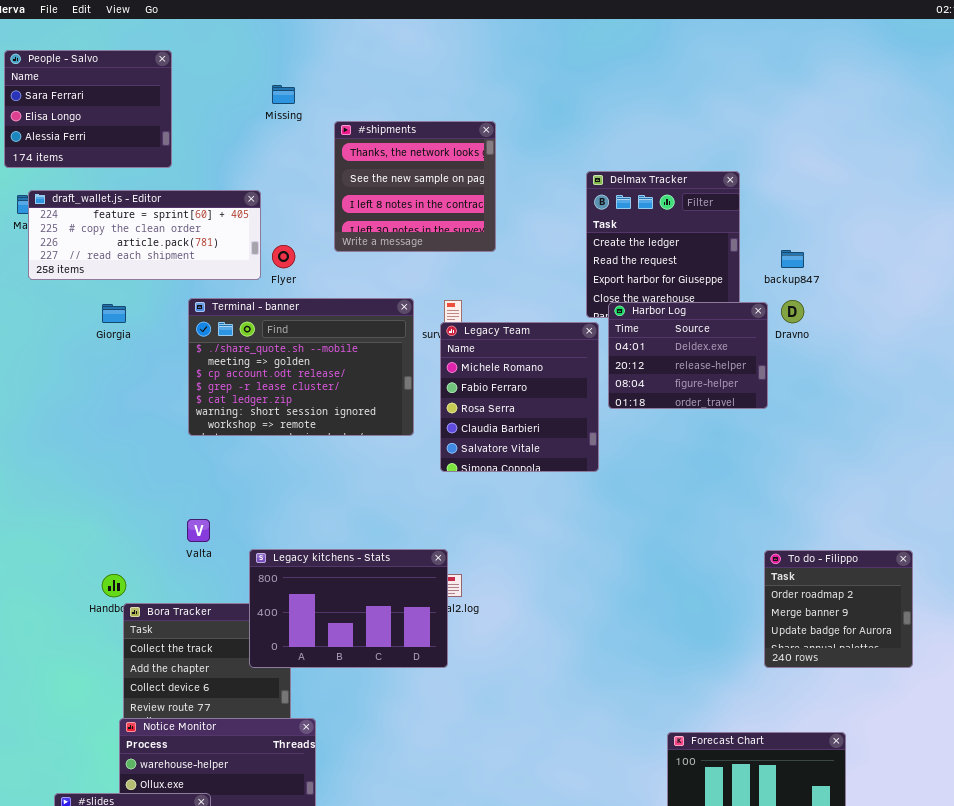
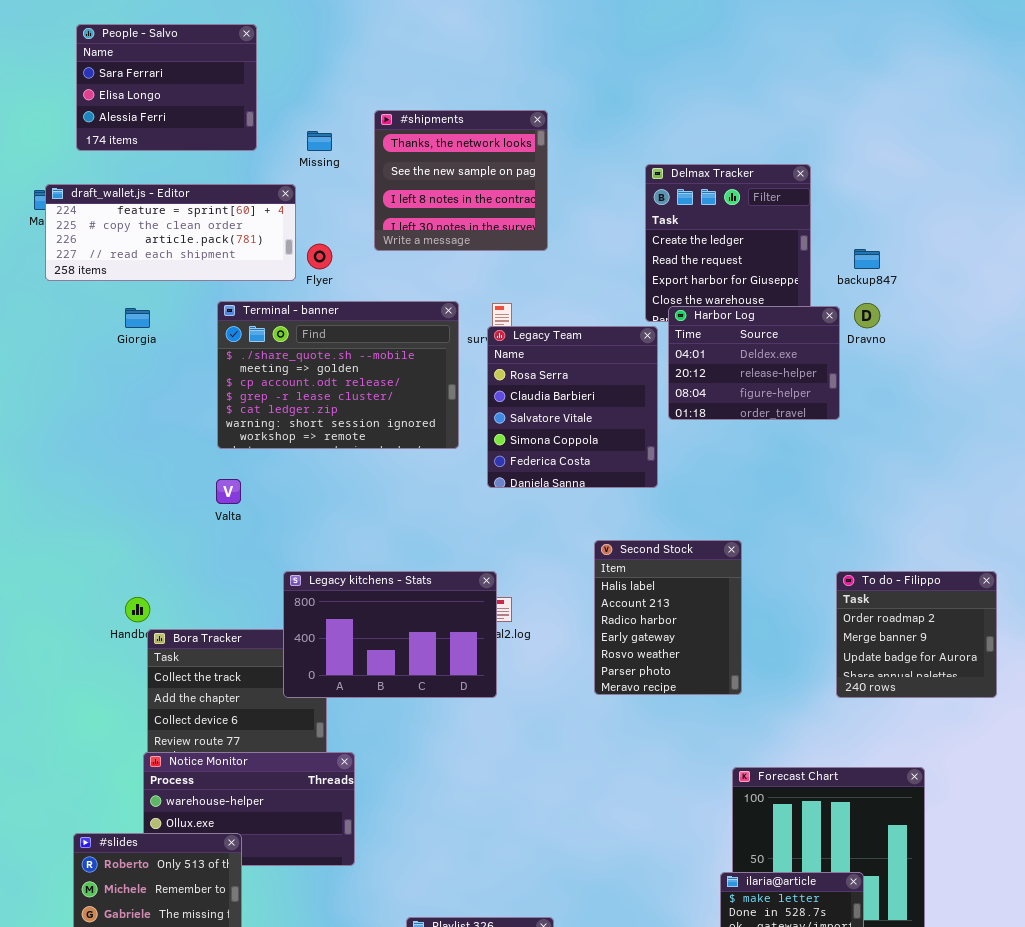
People - Salvo: [4,50,172,168] -> [76,24,257,151], moved
Missing: [272,85,295,104] -> [307,131,332,151], moved
Legacy Team: [440,322,599,472] -> [487,326,658,488], scrolled down 2 rows
Valta: [187,519,210,542] -> [216,479,241,504], moved
Second Stock: none -> [594,540,742,695], opened

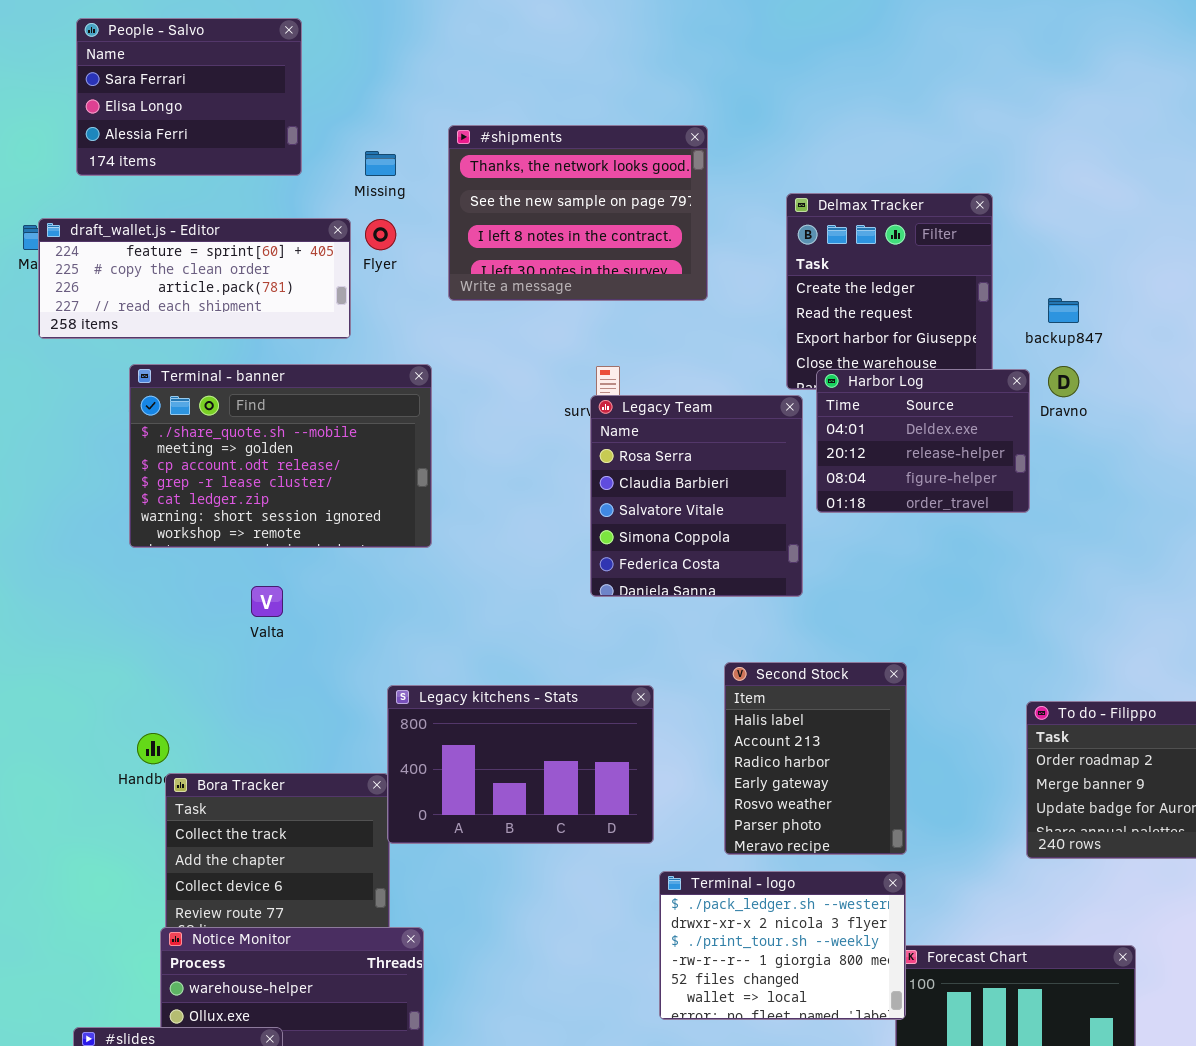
#shipments: [374,110,548,251] -> [448,125,708,301], resized
Flyer: [307,244,332,269] -> [365,219,396,250], moved
Terminal - banner: [217,301,459,449] -> [129,364,432,548], moved
Legacy kitchens - Stats: [283,571,497,698] -> [387,685,654,844], moved
Terminal - logo: none -> [659,871,906,1020], opened

